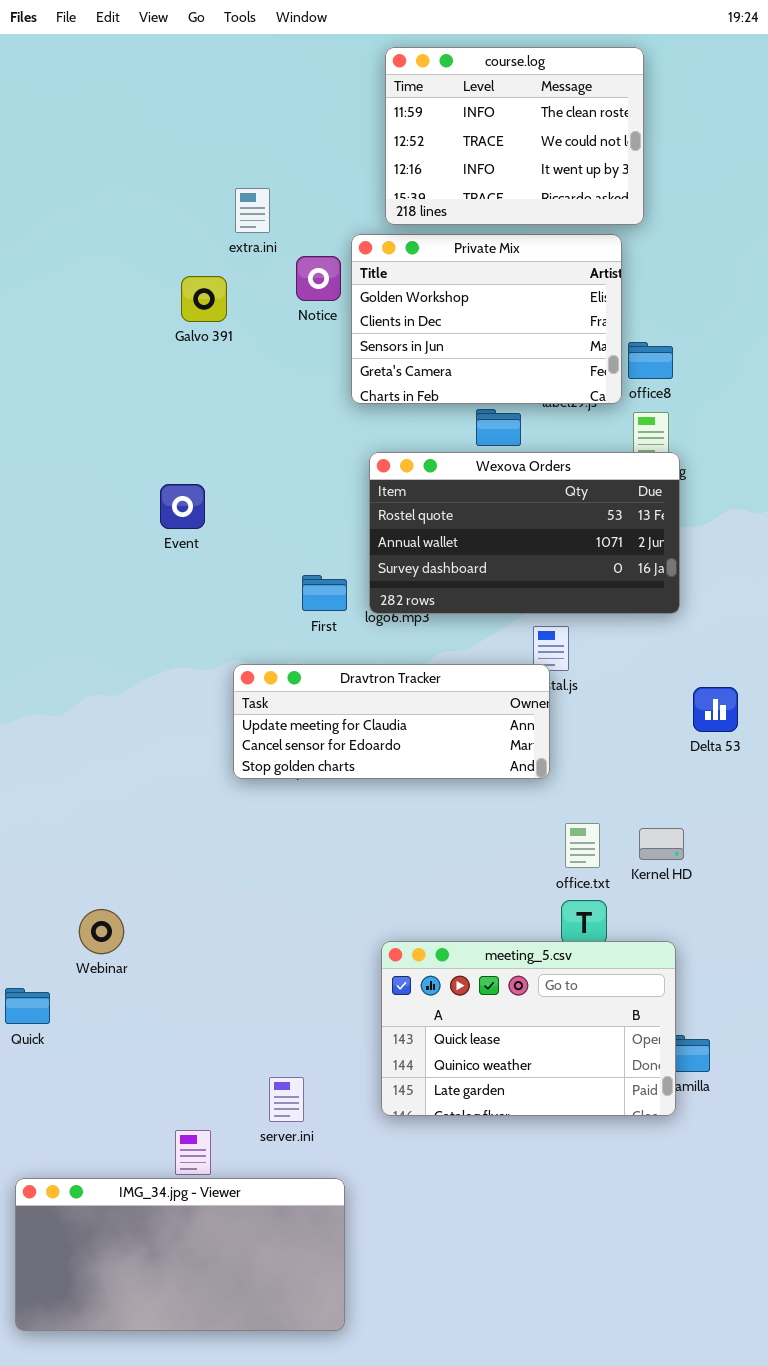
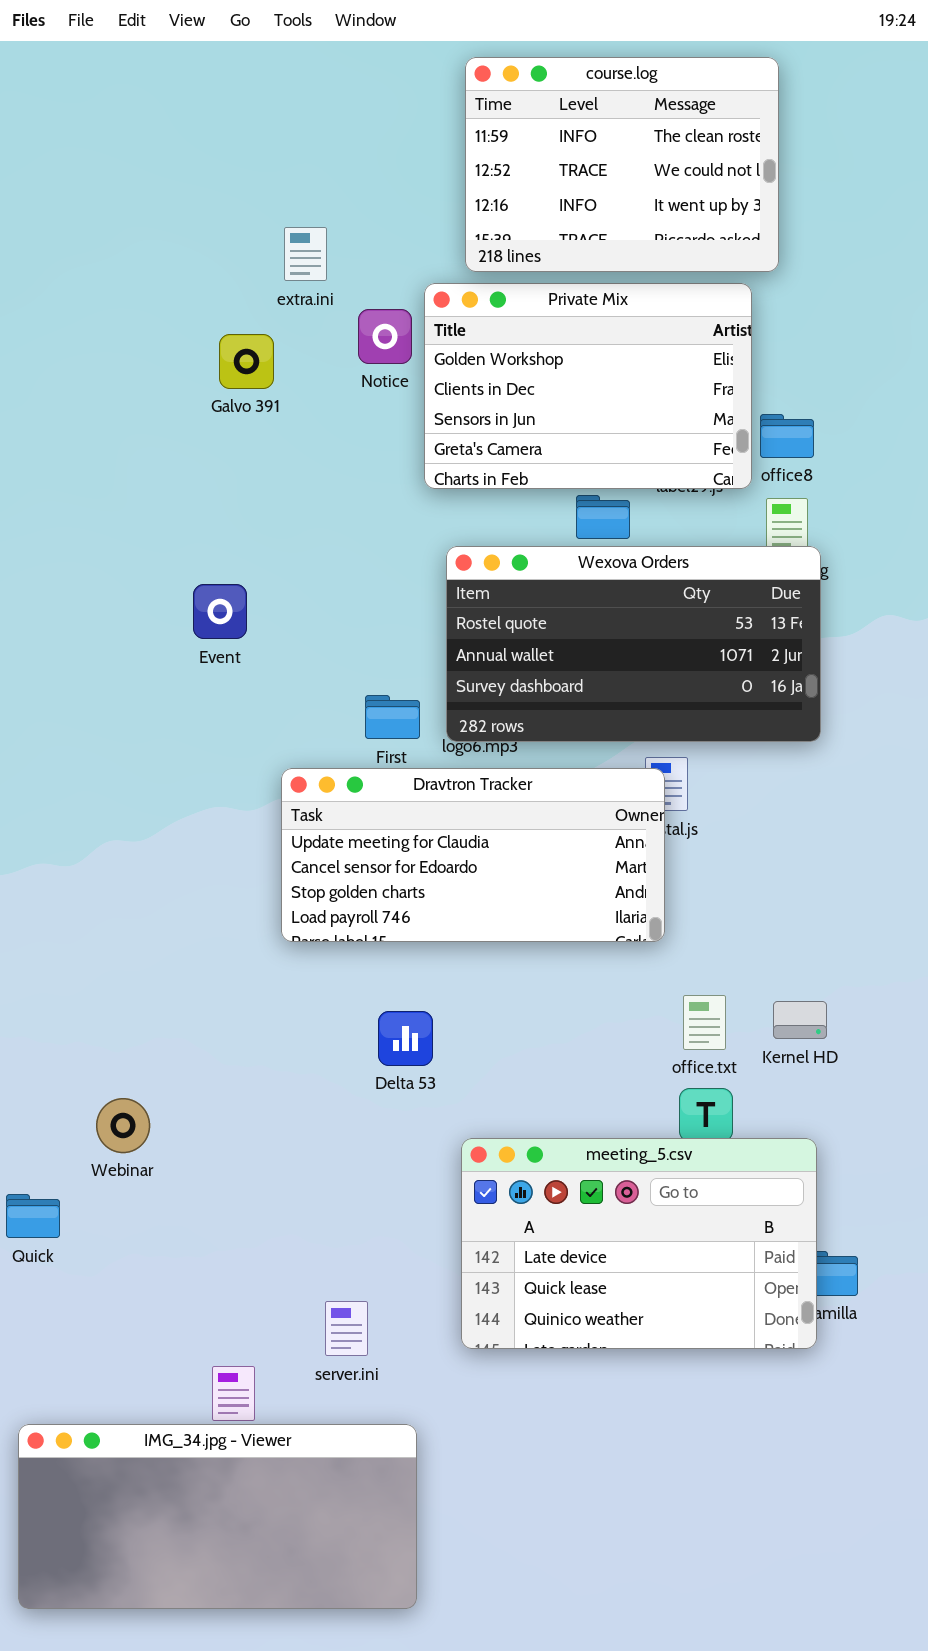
Dravtron Tracker: [233,664,550,779] -> [281,768,665,942], resized
Delta 53: [693,687,738,732] -> [378,1011,433,1066], moved
meeting_5.csv: [381,941,676,1116] -> [461,1138,817,1349], scrolled up 1 row

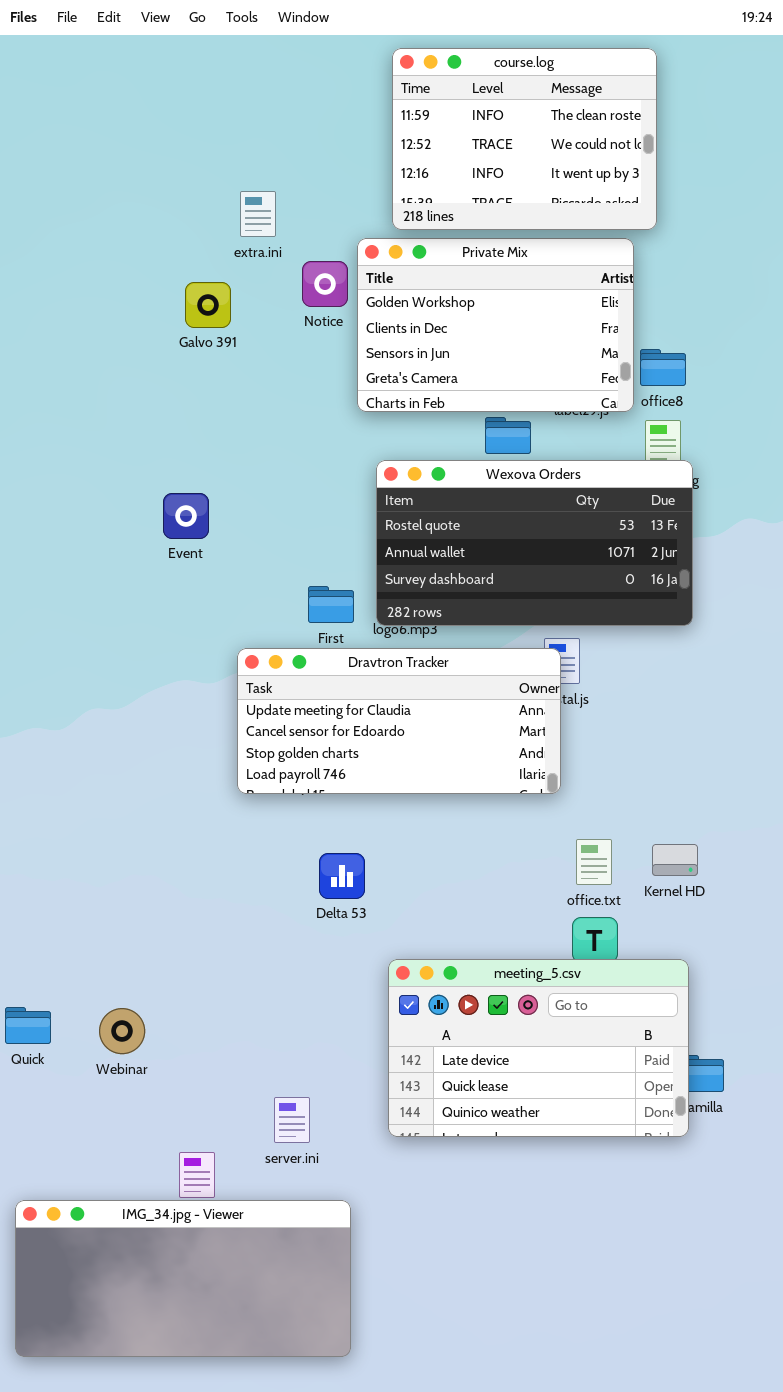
Webinar: [96,1098,150,1153] -> [99,1008,145,1054], moved

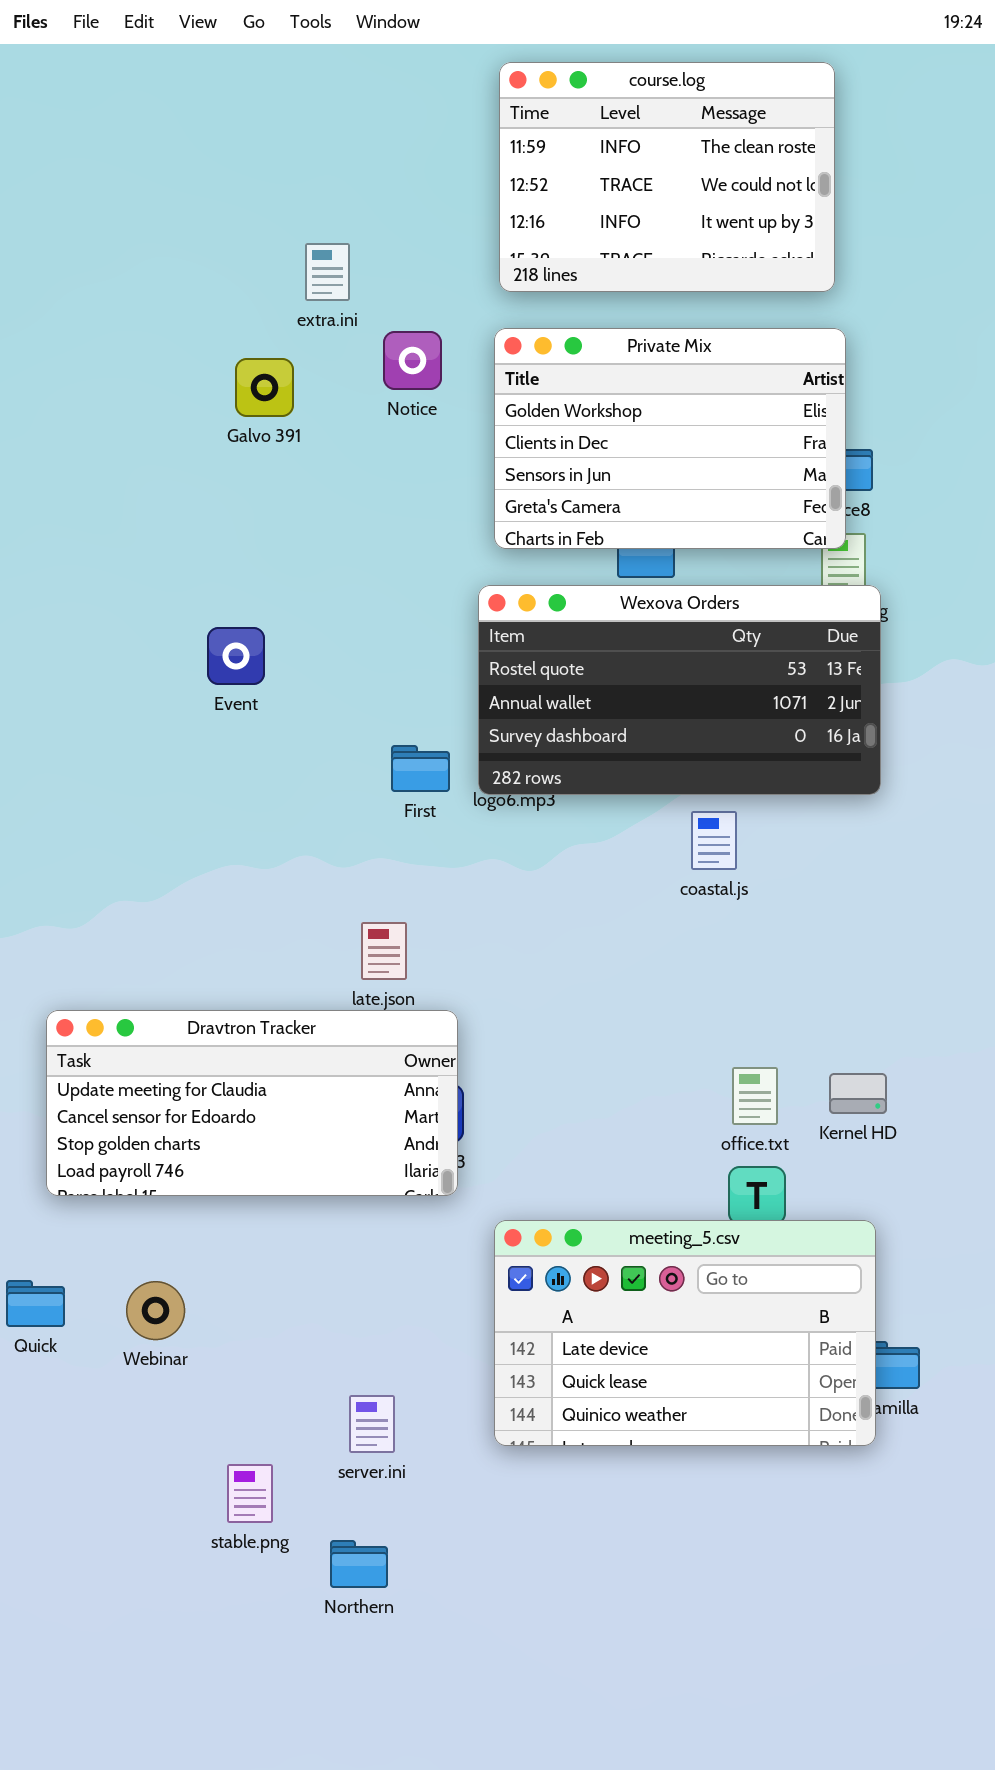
Private Mix: [357,238,634,412] -> [494,328,846,549], moved
Dravtron Tracker: [237,648,561,794] -> [46,1010,458,1196], moved
IMG_34.jpg - Viewer: [15,1200,351,1357] -> none, closed

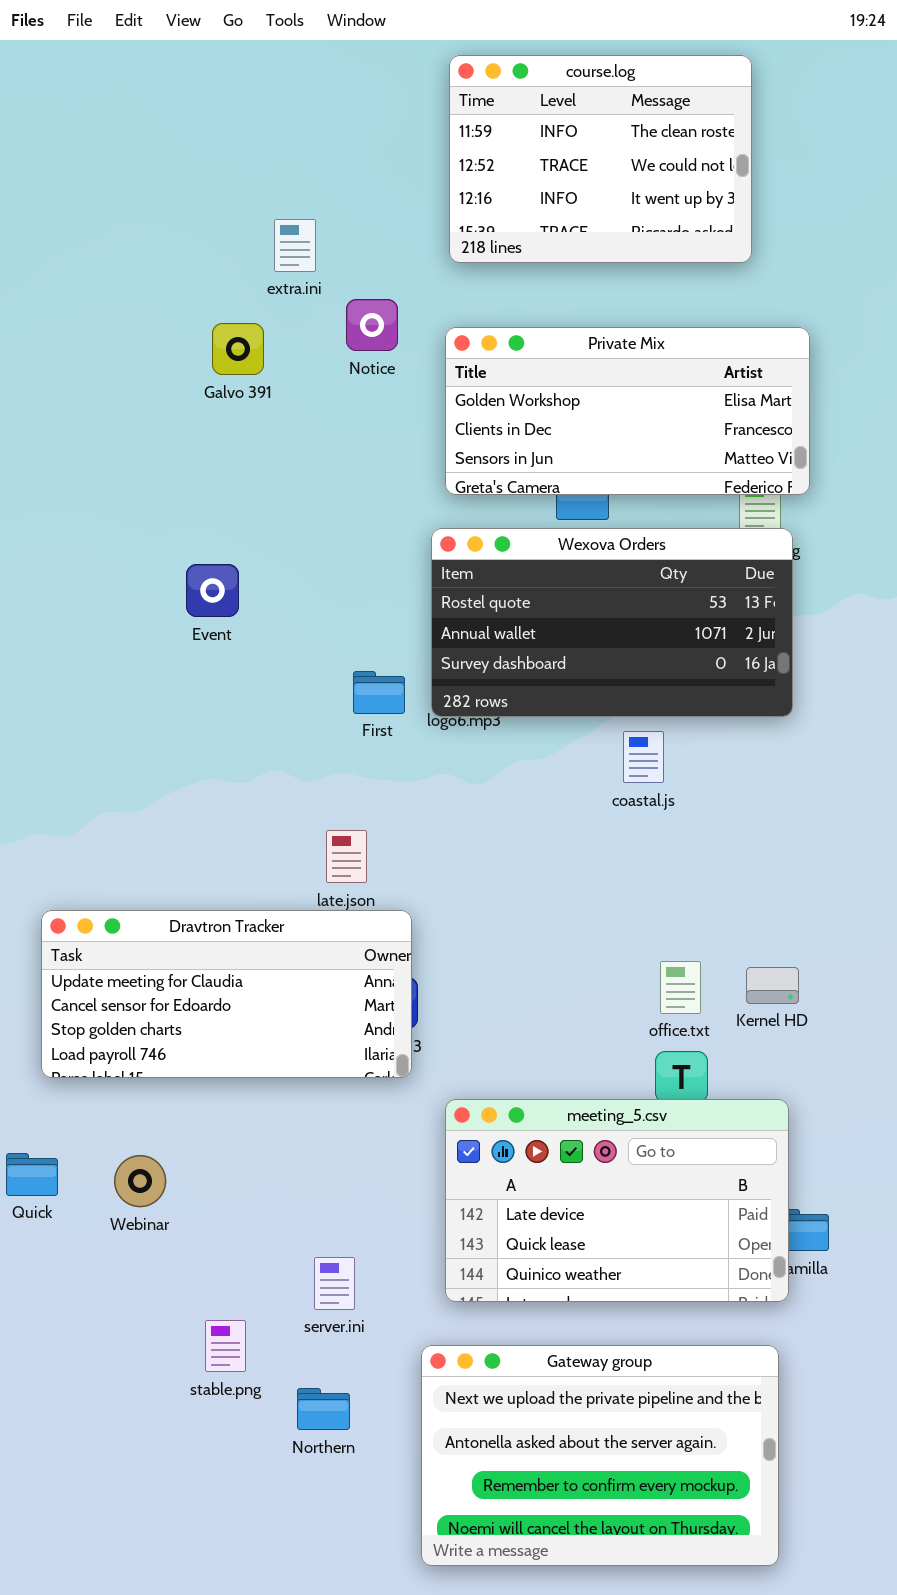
Private Mix: [494,328,846,549] -> [445,327,810,495], resized
Gateway group: none -> [421,1345,779,1566], opened

